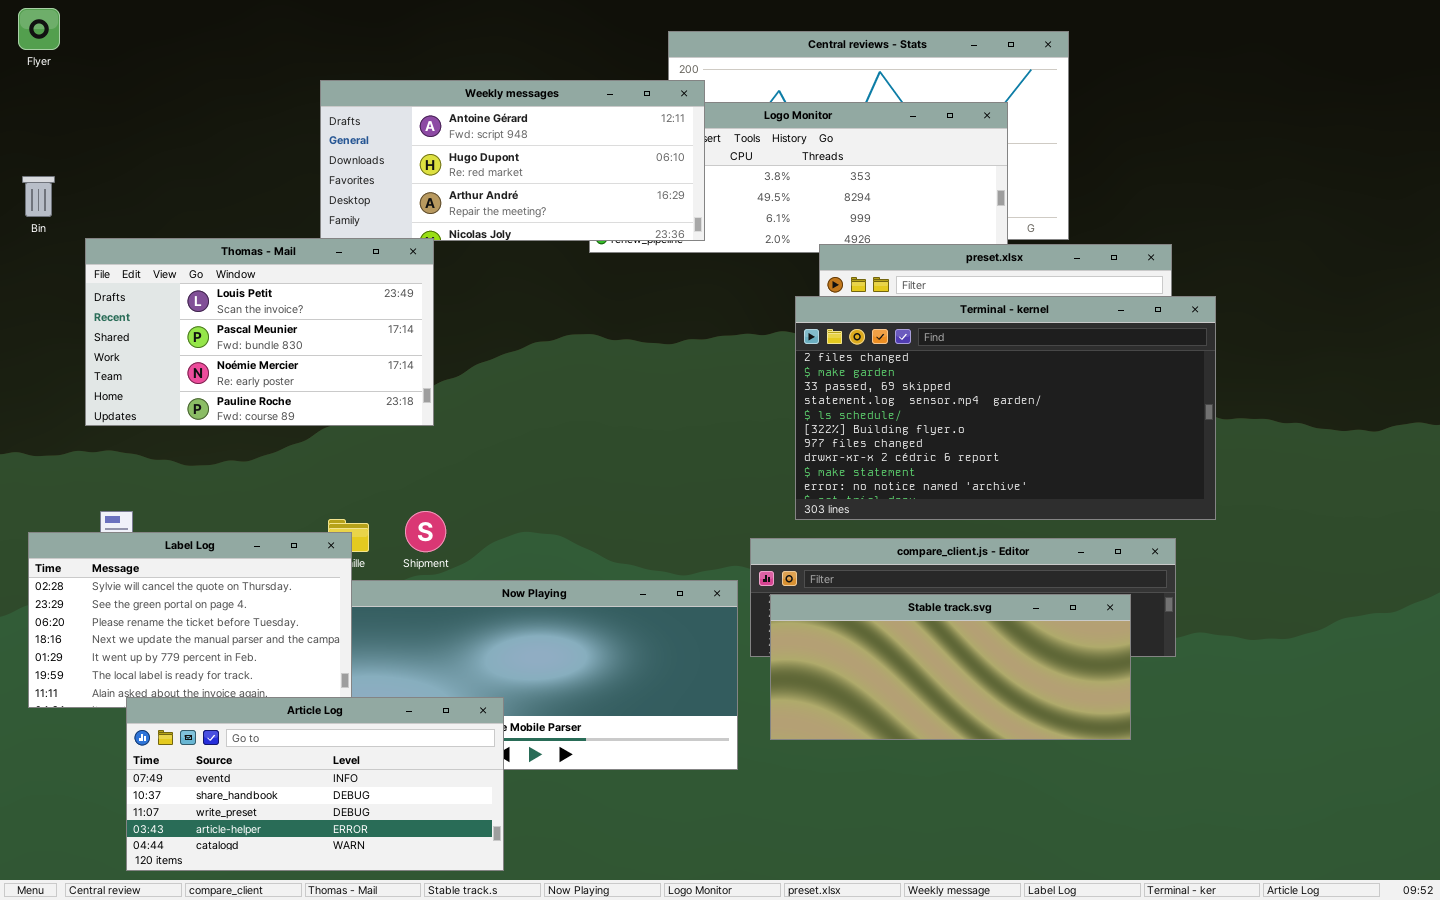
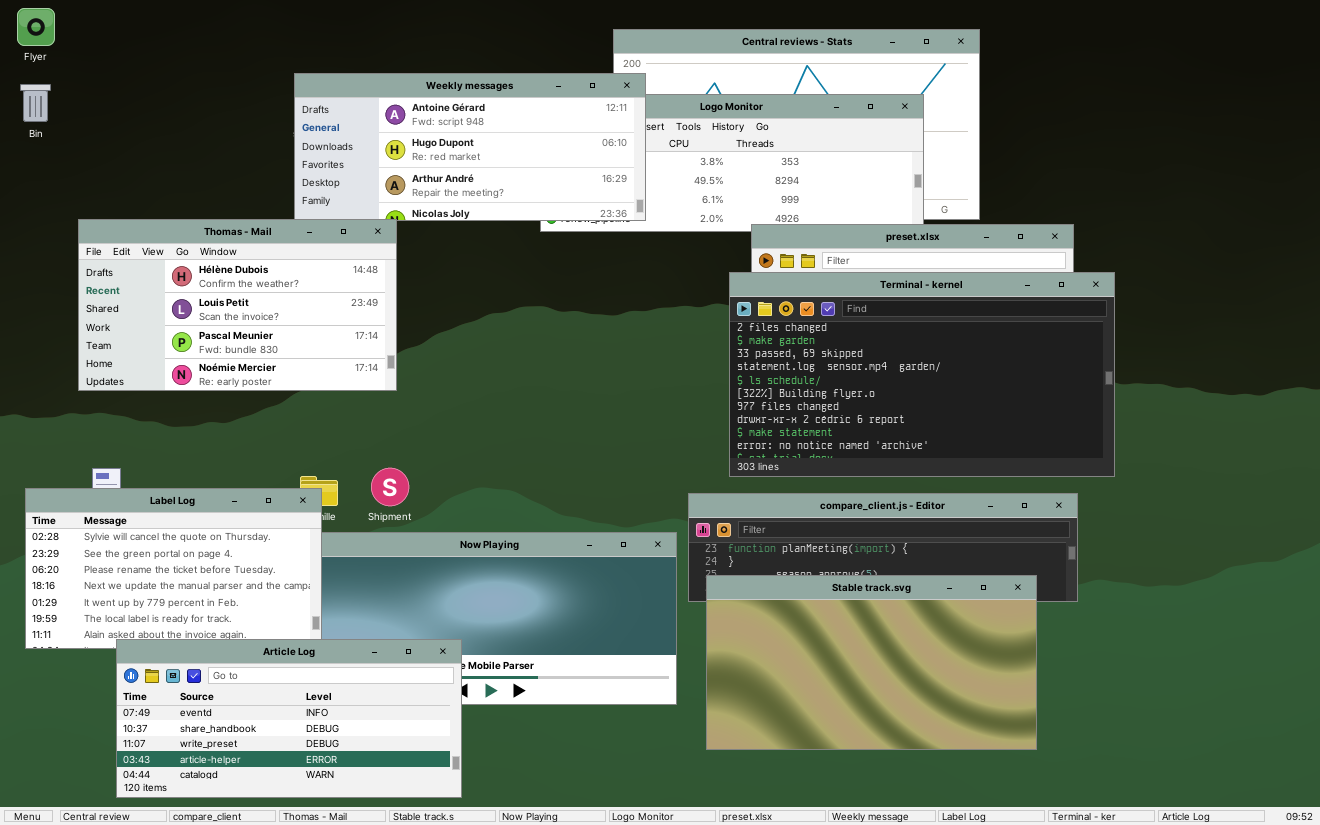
Bin: [22,176,55,217] -> [20,84,51,122], moved
Thomas - Mail: [85,238,434,426] -> [78,219,397,391], scrolled up 1 row
Stable track.svg: [770,594,1131,740] -> [706,575,1037,750], moved, resized

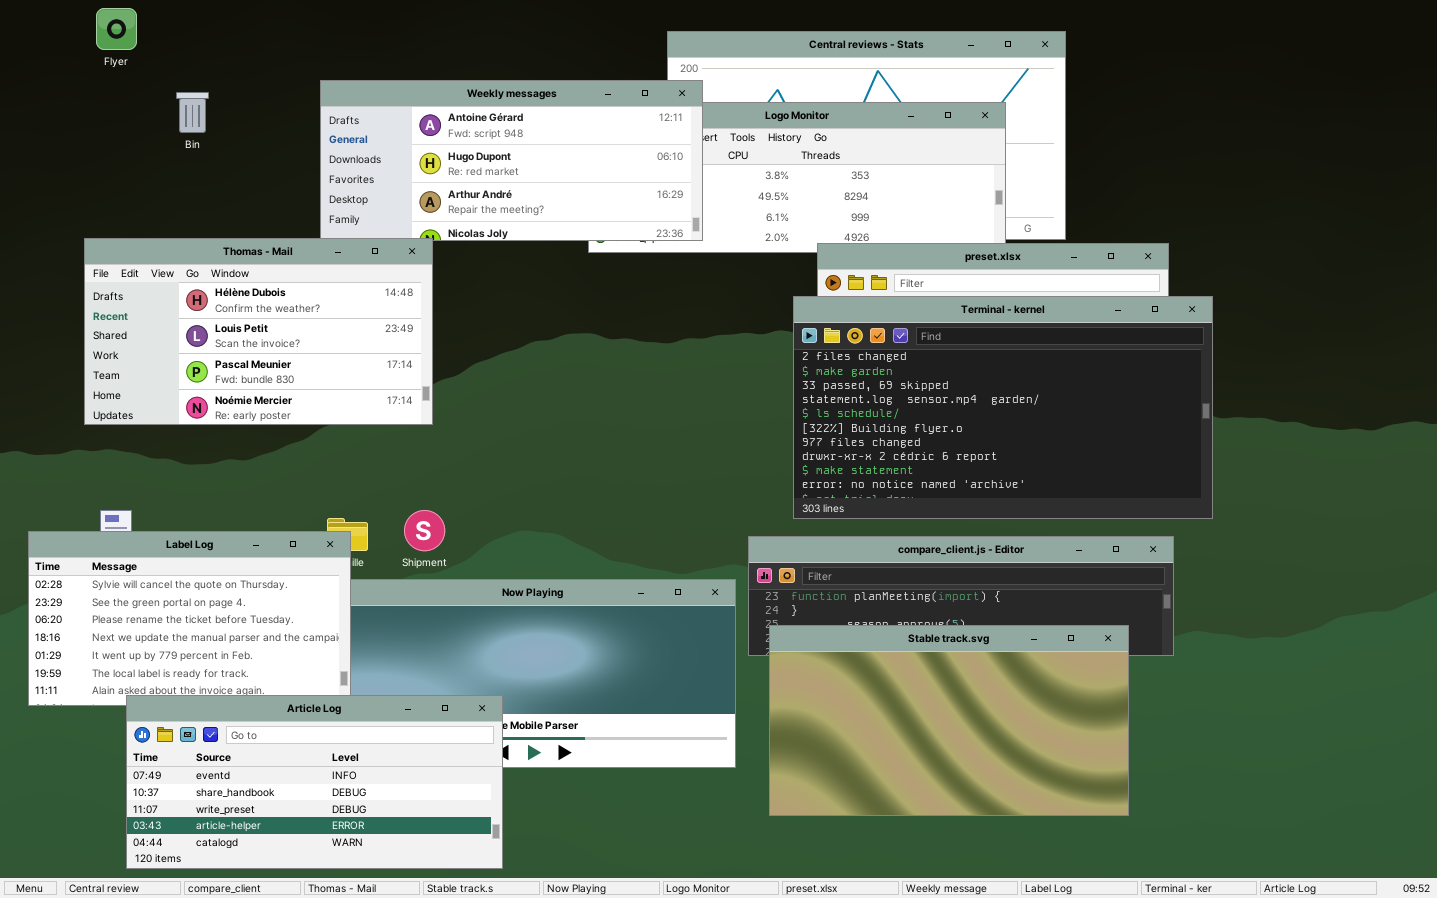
Flyer: [17,8,55,46] -> [96,8,137,50], moved
Bin: [20,84,51,122] -> [176,92,209,133], moved

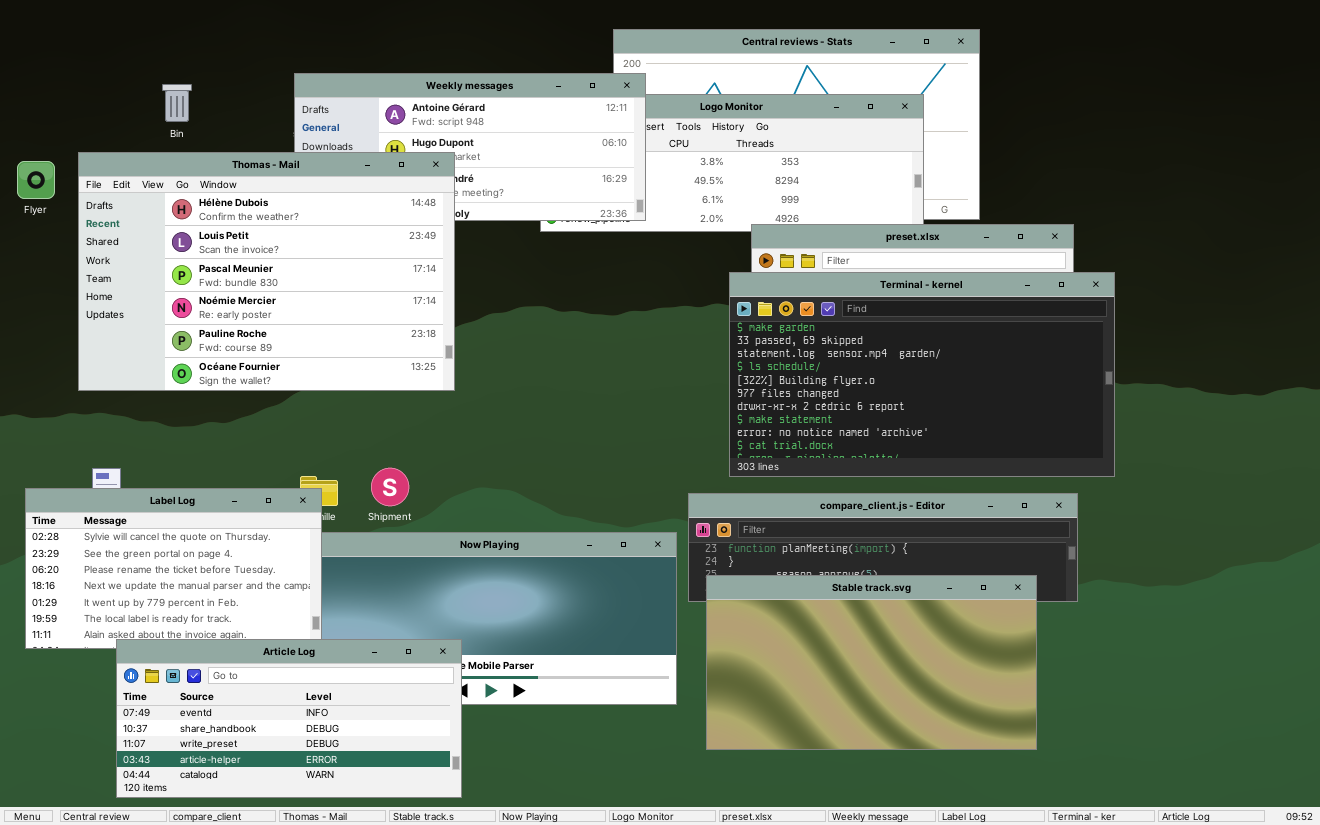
Flyer: [96,8,137,50] -> [17,161,55,199], moved
Thomas - Mail: [84,238,433,425] -> [78,152,455,391], resized
Terminal - kernel: [793,296,1213,519] -> [729,272,1115,477], scrolled down 1 row

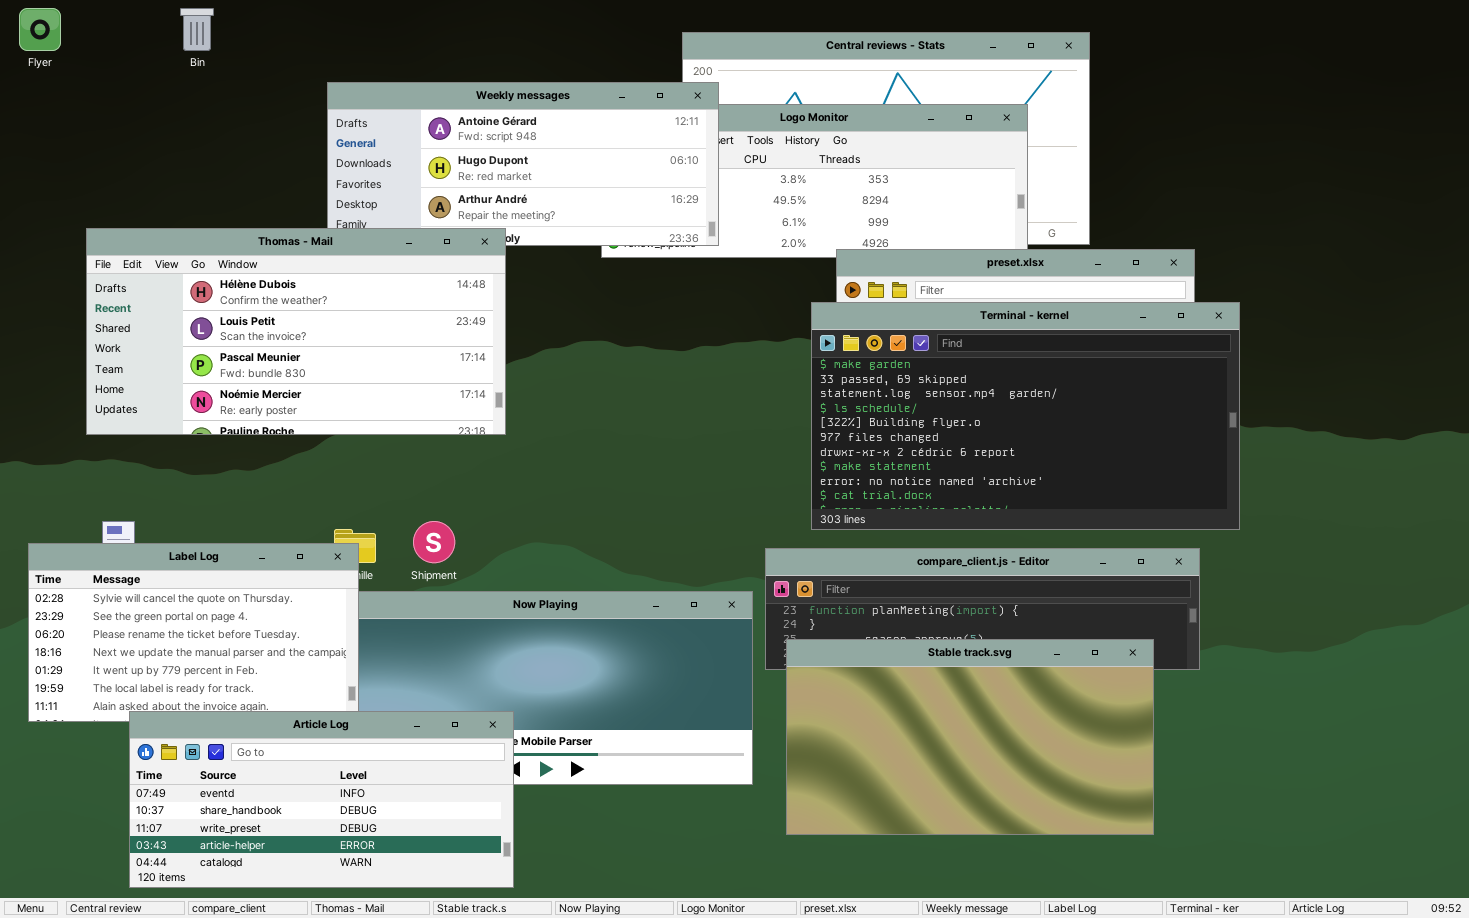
Bin: [162,84,192,122] -> [180,8,214,51], moved
Thomas - Mail: [78,152,455,391] -> [86,228,506,435], resized
Flyer: [17,161,55,199] -> [19,8,61,51], moved

